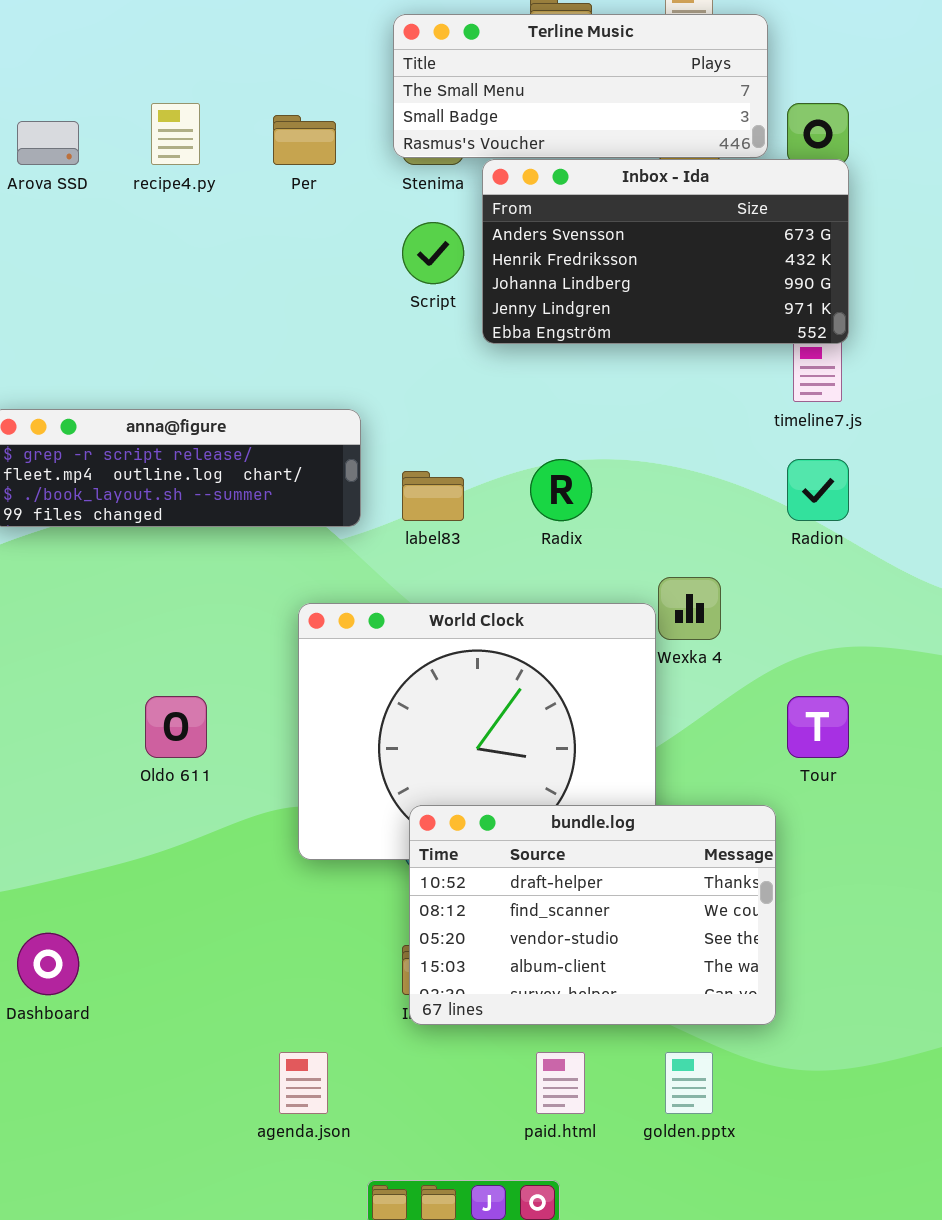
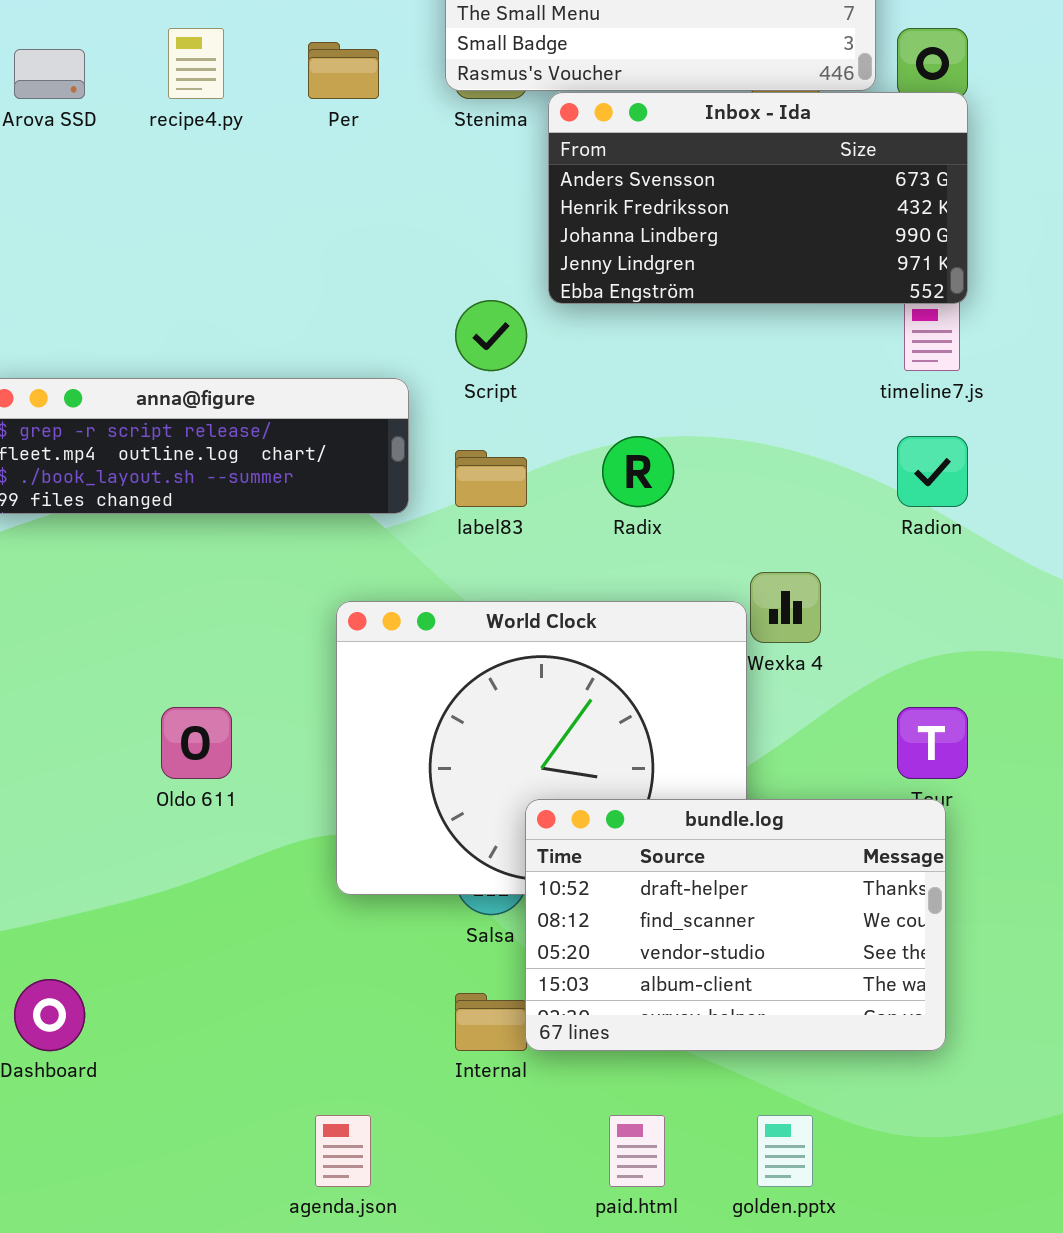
Script: [402,222,464,284] -> [455,300,527,371], moved
bundle.log: [409,805,776,1025] -> [525,799,946,1051], moved

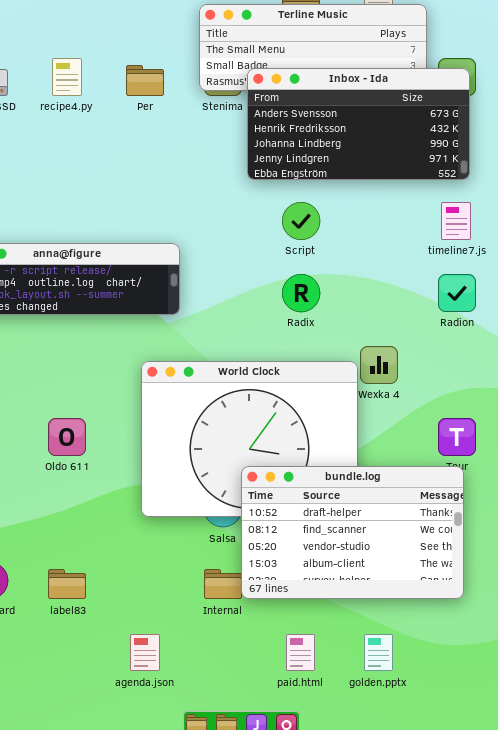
Inbox - Ida: [548,92,968,304] -> [247,68,470,180], moved
Script: [455,300,527,371] -> [282,202,320,240], moved
label83: [455,450,527,507] -> [48,569,86,599], moved

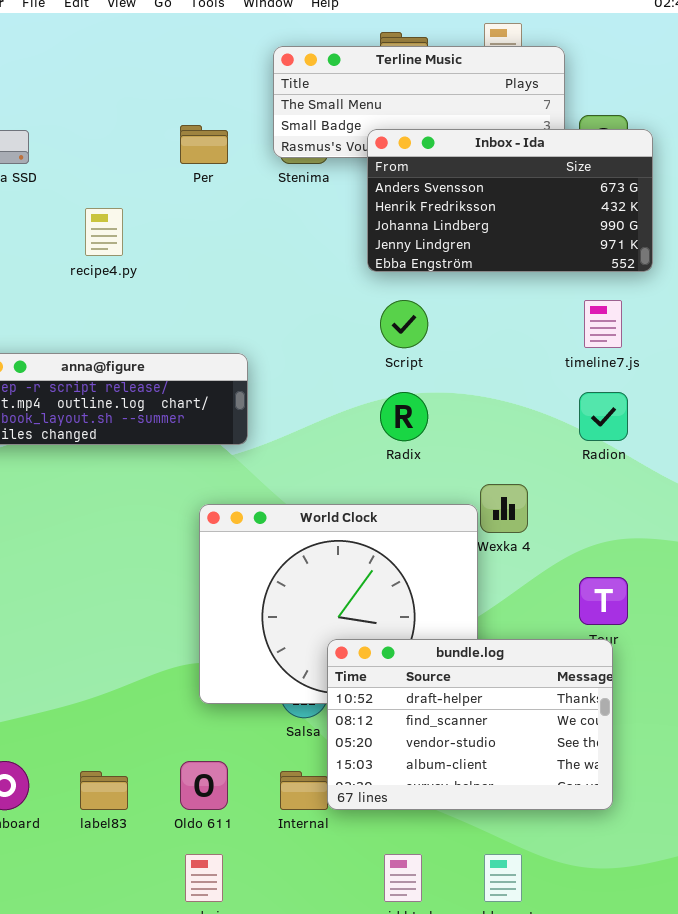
recipe4.py: [52,58,82,96] -> [85,208,123,256], moved
Inbox - Ida: [247,68,470,180] -> [367,129,653,272], moved
Oldo 611: [48,418,86,456] -> [180,761,228,810], moved

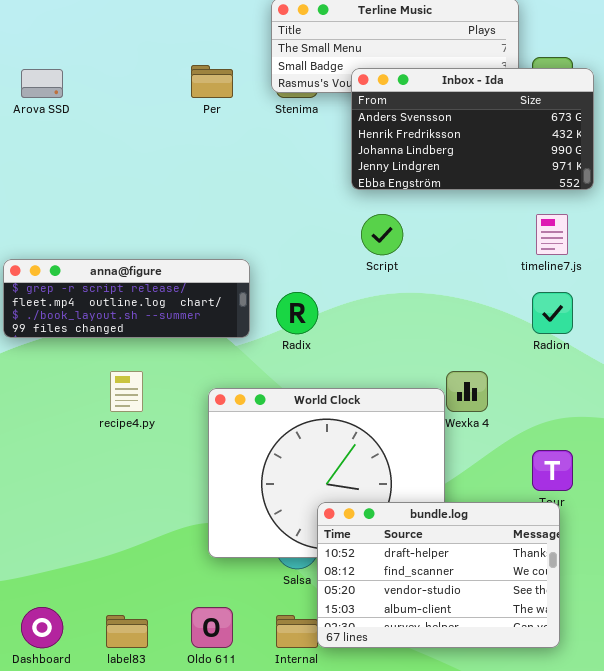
recipe4.py: [85,208,123,256] -> [110,371,143,412], moved
Radix: [380,392,428,441] -> [276,292,318,334], moved

